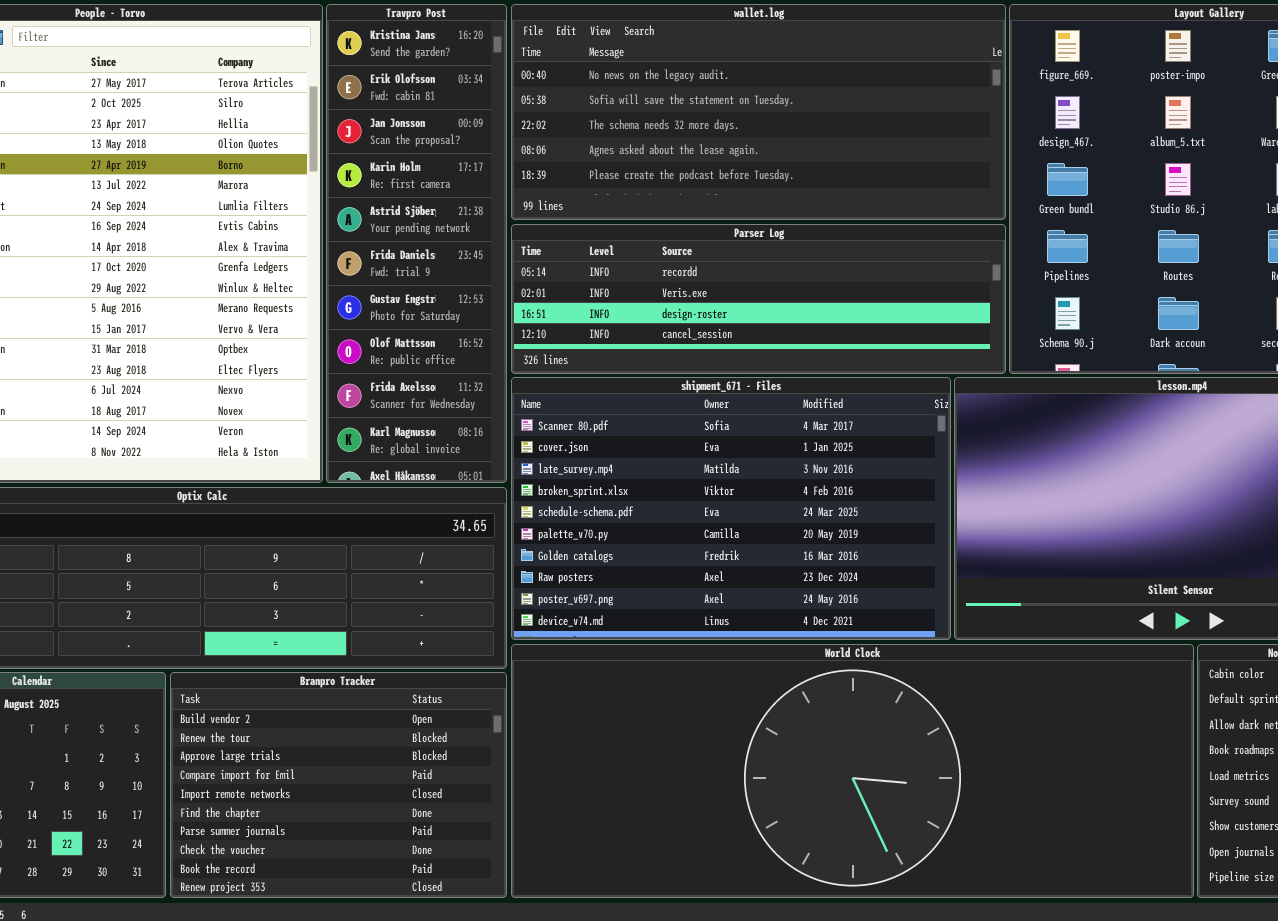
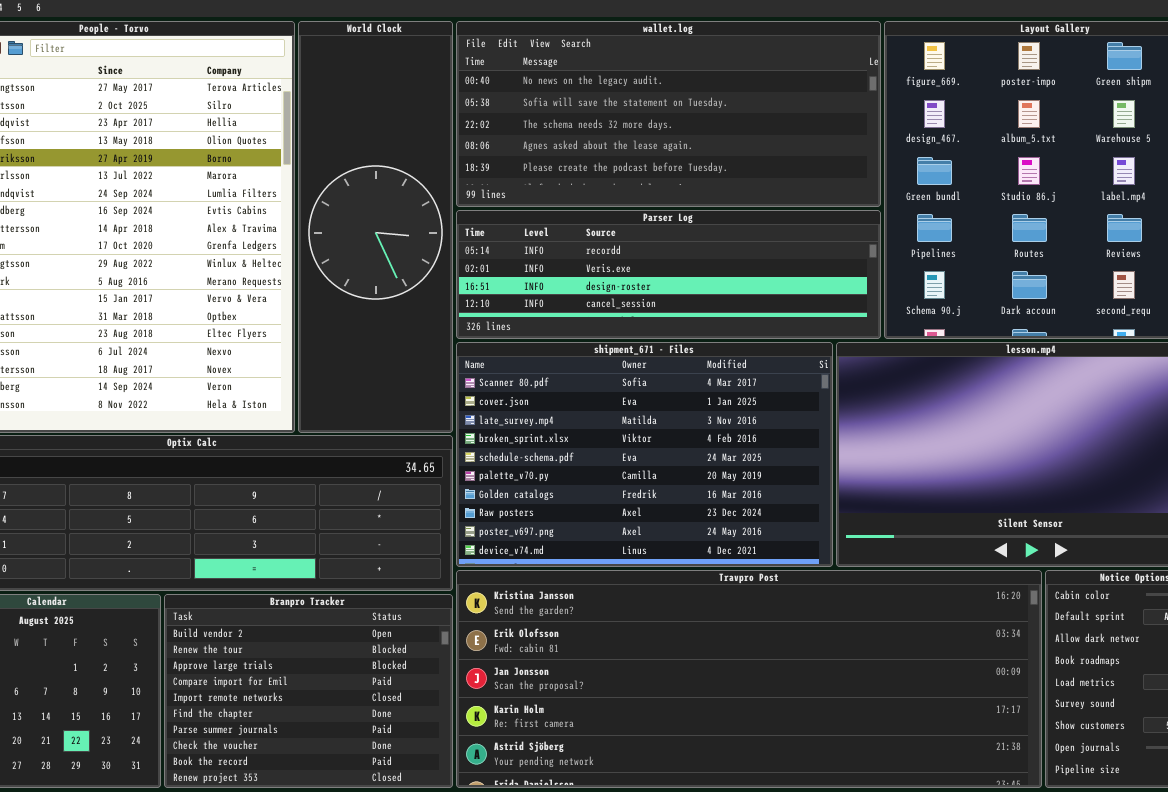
Travpro Post: [326,4,507,483] -> [456,570,1042,788], moved, resized
World Clock: [511,644,1194,898] -> [298,21,453,433], moved, resized

